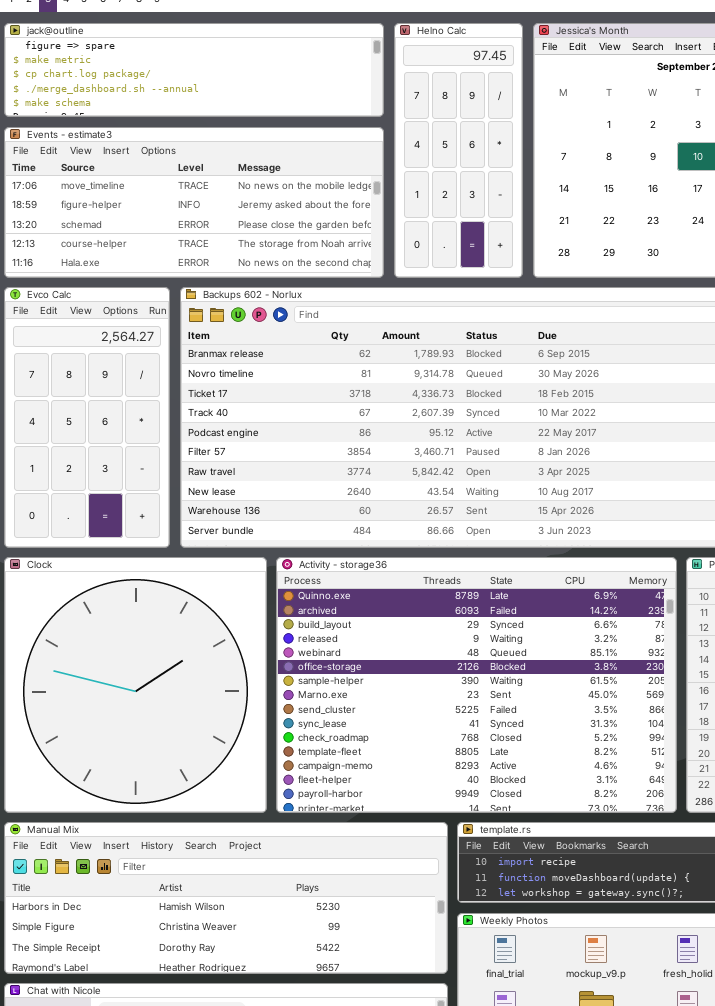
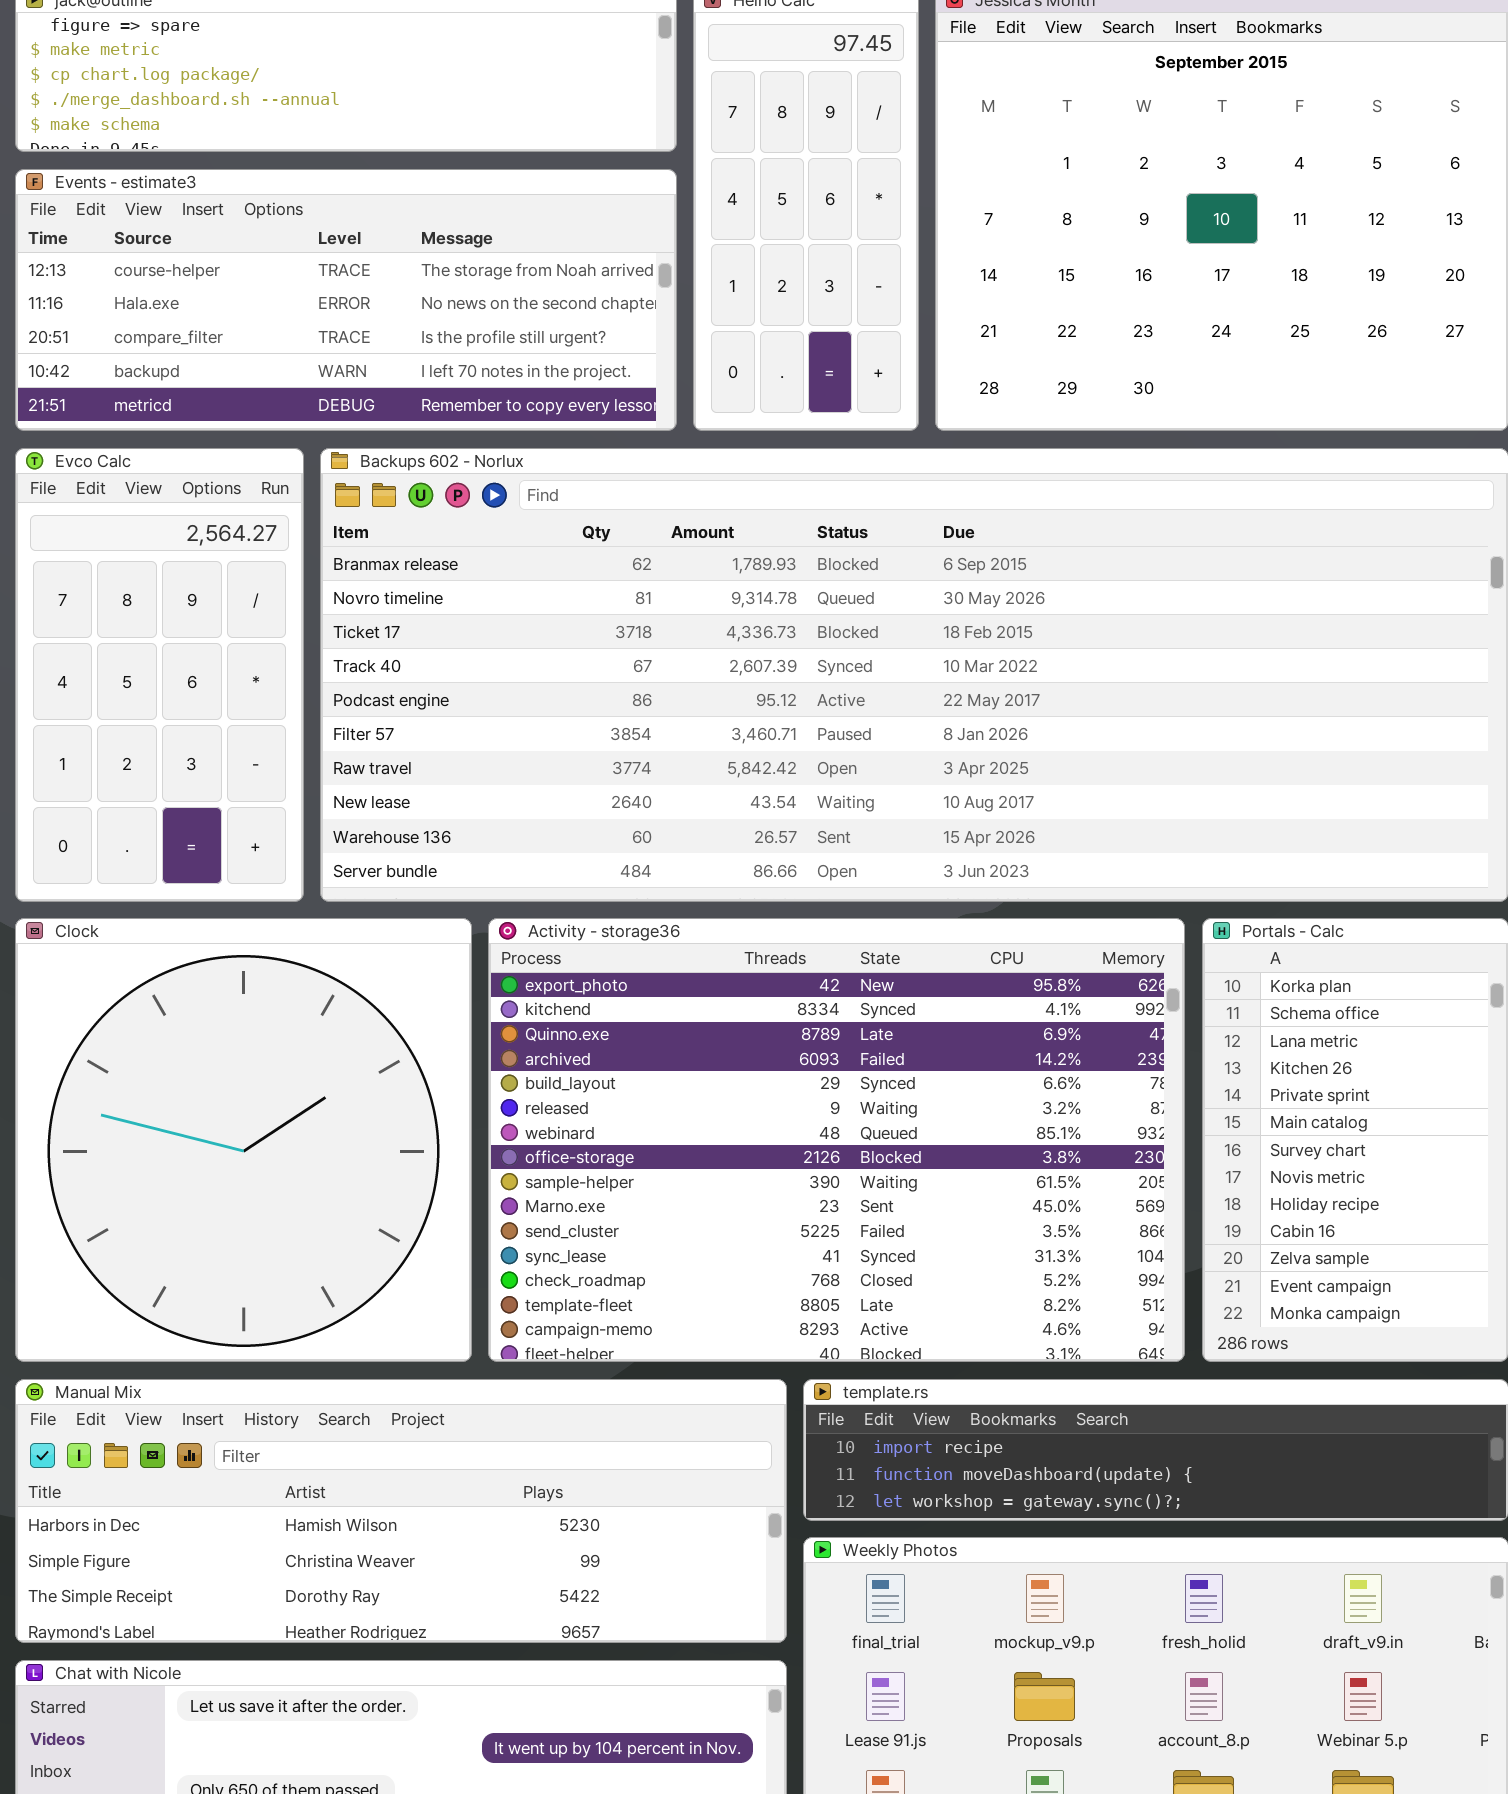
Events - estimate3: [4,127,384,278] -> [15,169,677,431], scrolled down 3 rows
Activity - storage36: [276,557,677,813] -> [488,918,1185,1362], scrolled up 2 rows

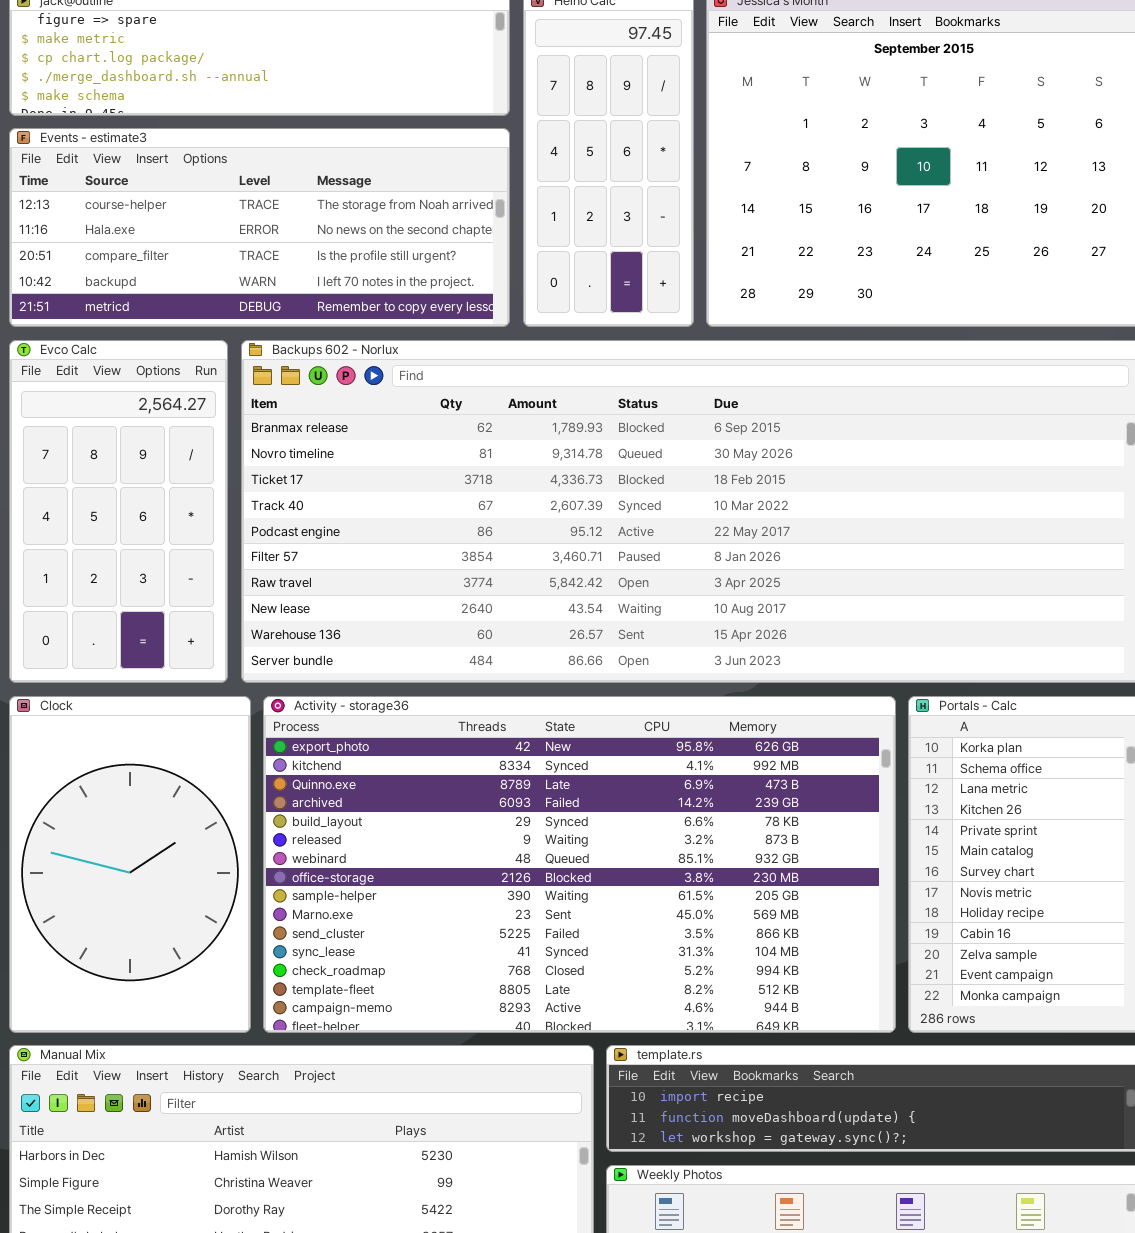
Clock: [15,918,472,1362] -> [9,696,251,1033], resized
Activity - storage36: [488,918,1185,1362] -> [263,696,896,1033], resized

